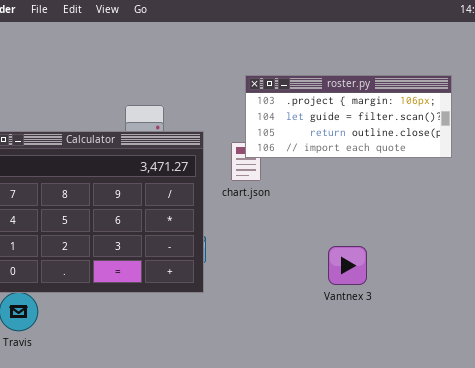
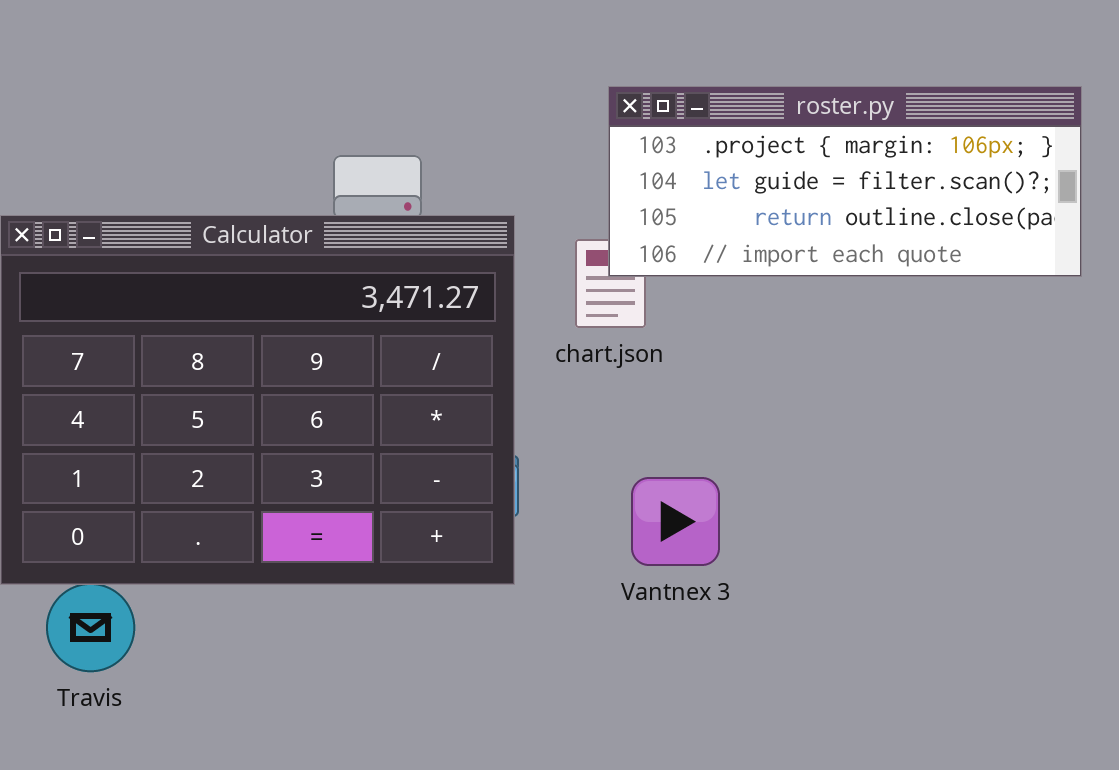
Vantnex 3: [328,246,367,285] -> [631,477,720,566], moved

